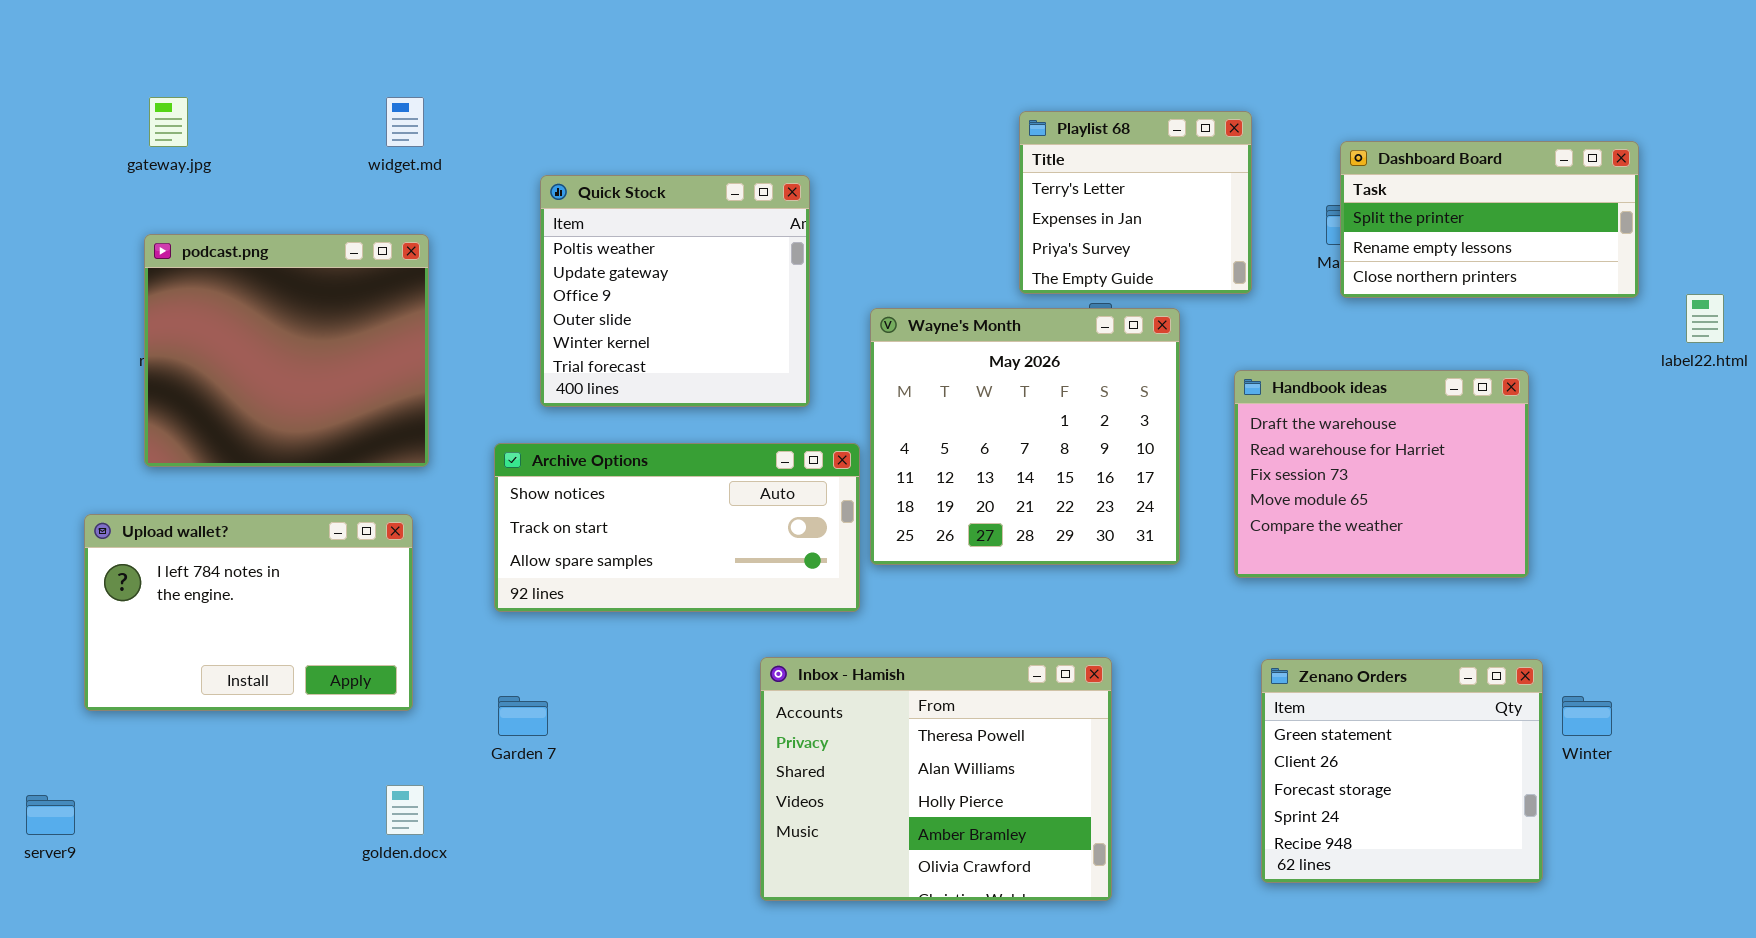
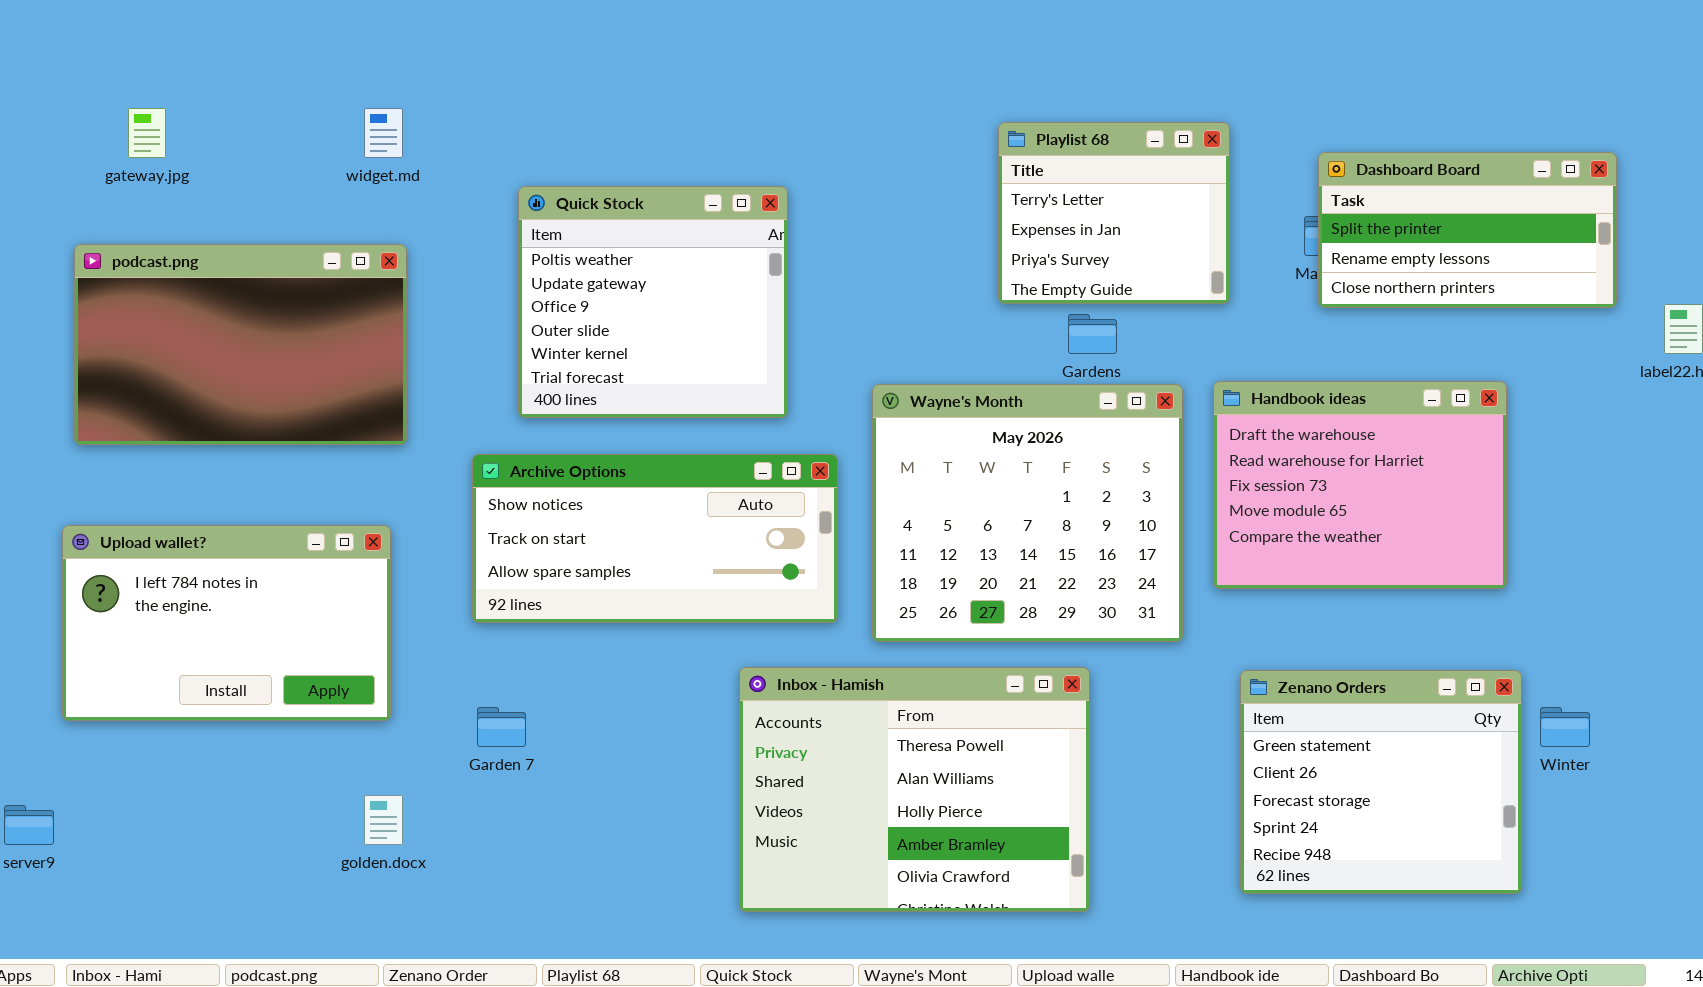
podcast.png: [144,234,429,467] -> [74,244,407,445], resized
Wayne's Month: [870,308,1180,565] -> [872,384,1183,642], moved

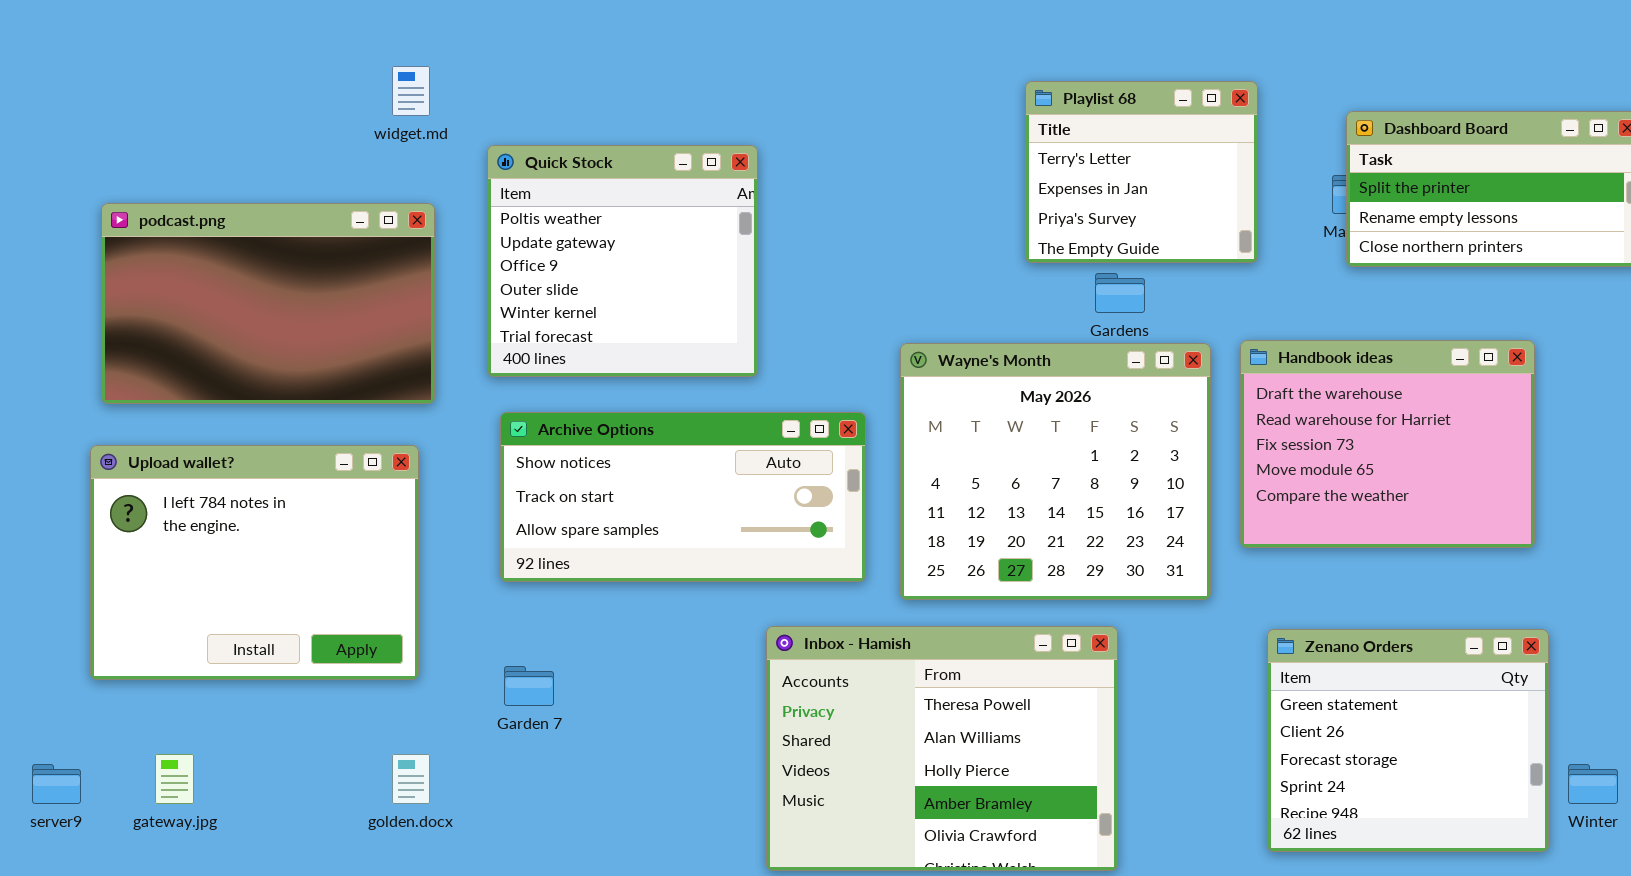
gateway.jpg: [128,108,166,158] -> [155,754,194,804], moved
Quick Stock: [518,186,788,418] -> [487,145,758,377], moved
Upload wallet?: [62,525,391,721] -> [90,445,419,680], resized
Winter: [1540,707,1590,747] -> [1568,764,1618,804], moved

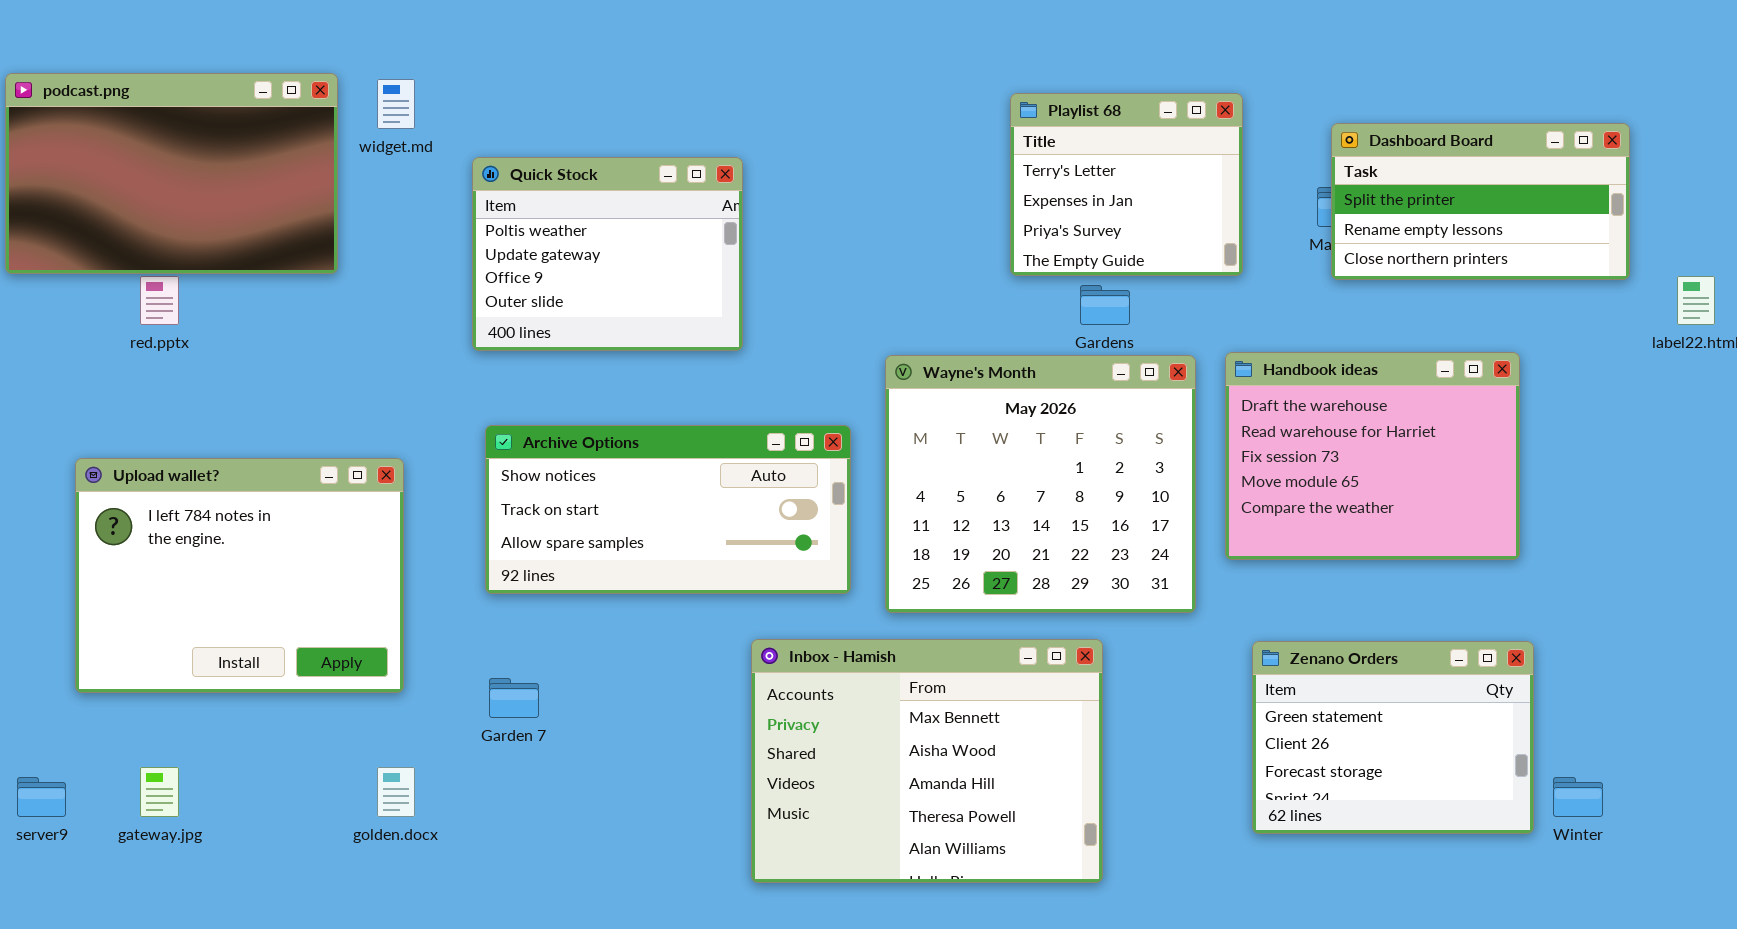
Quick Stock: [487,145,758,377] -> [472,157,743,351], resized
podcast.png: [101,203,435,404] -> [5,73,338,274], moved
Inbox - Hamish: [766,626,1118,871] -> [751,639,1103,883], scrolled up 3 rows
Zenano Orders: [1267,629,1549,852] -> [1252,641,1534,834], resized

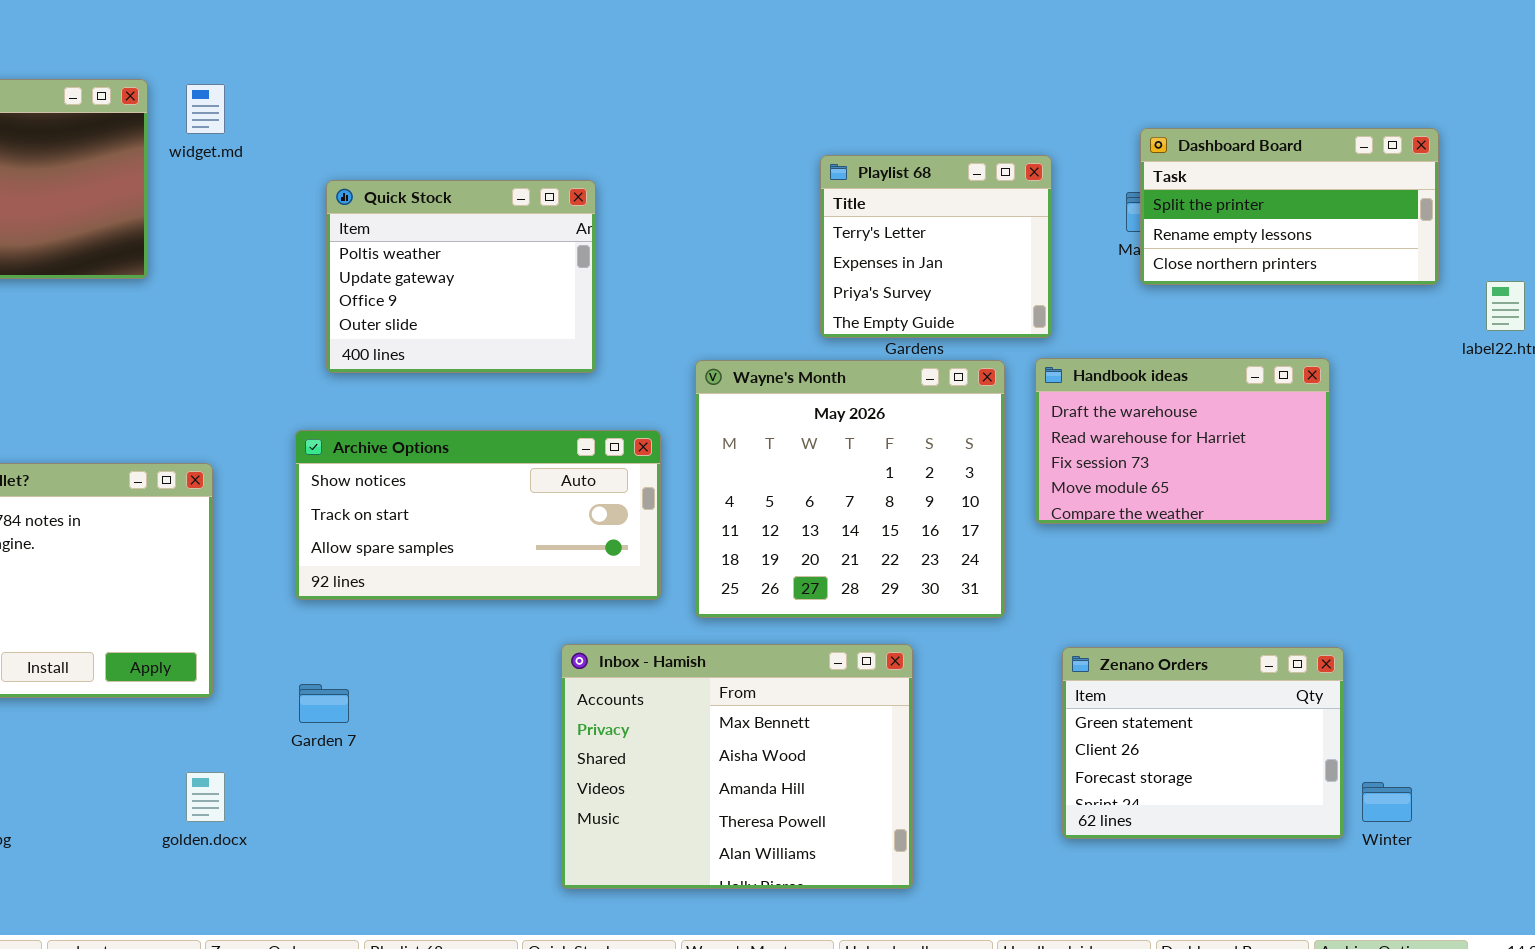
Playlist 68: [1010,93,1243,276] -> [820,155,1052,338], moved
Quick Stock: [472,157,743,351] -> [326,180,596,373], moved
Handbook ideas: [1225,352,1520,560] -> [1035,358,1330,524], resized

